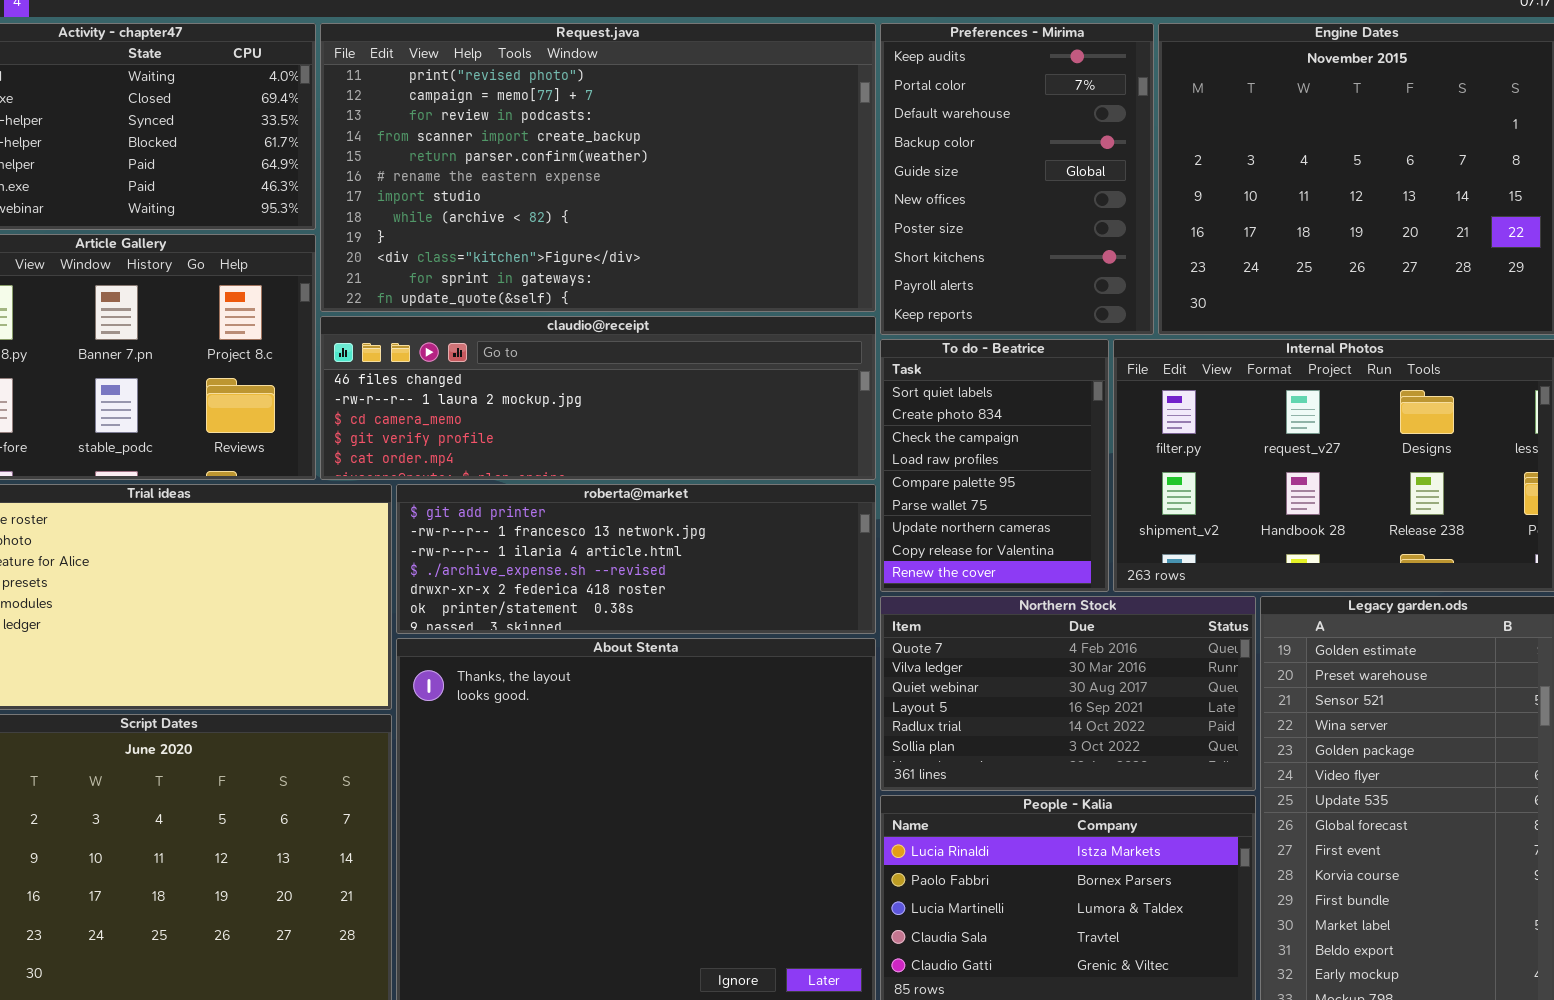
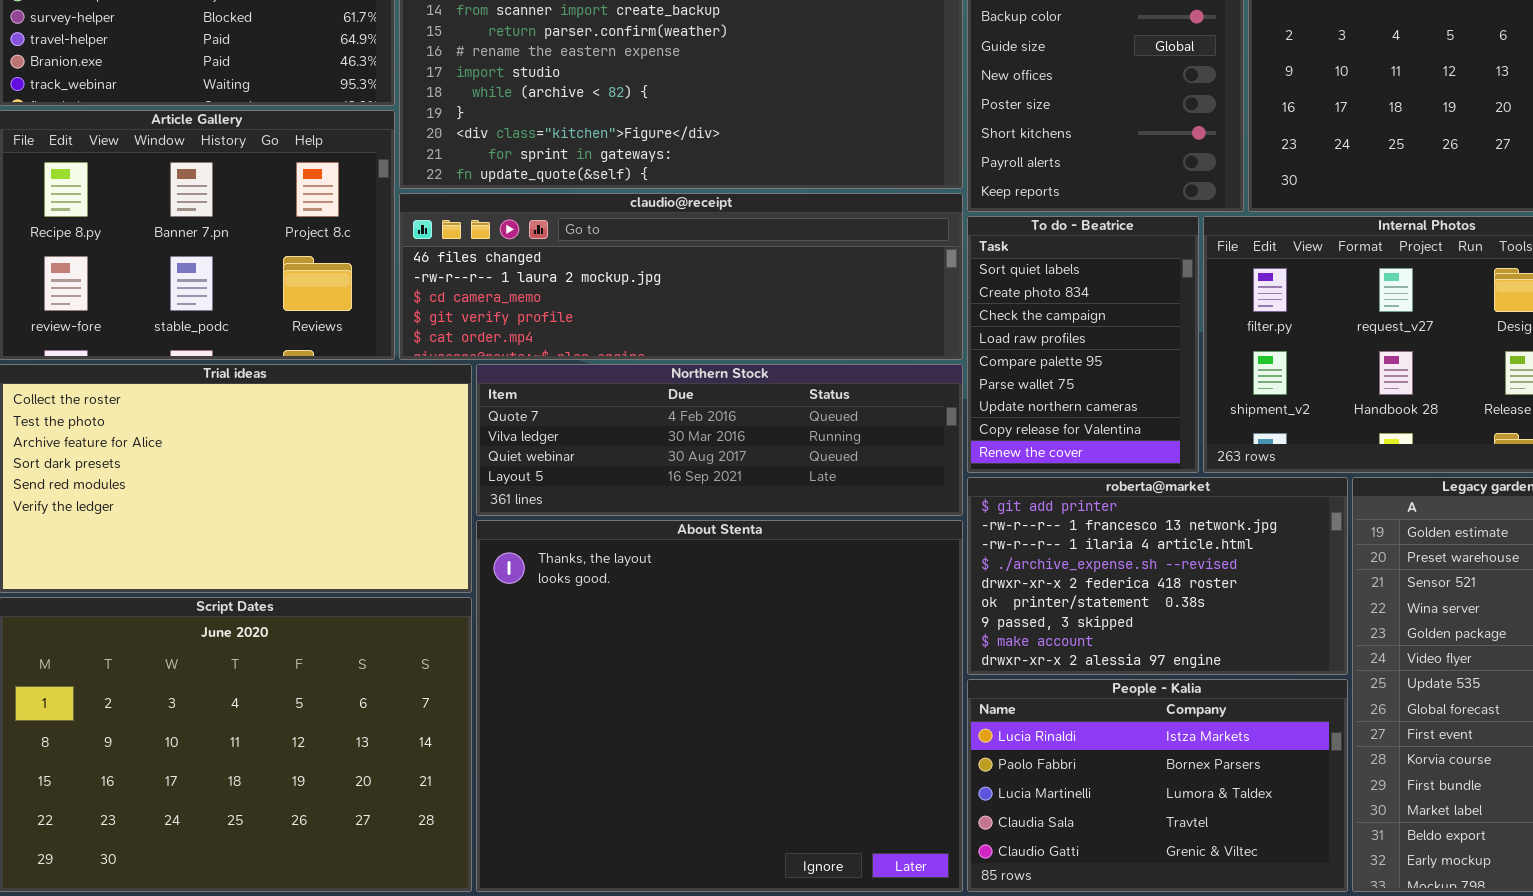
roberta@market: [396,484,876,634] -> [967,477,1348,675], moved, resized
Northern Stock: [880,596,1256,791] -> [476,364,963,516], moved, resized

